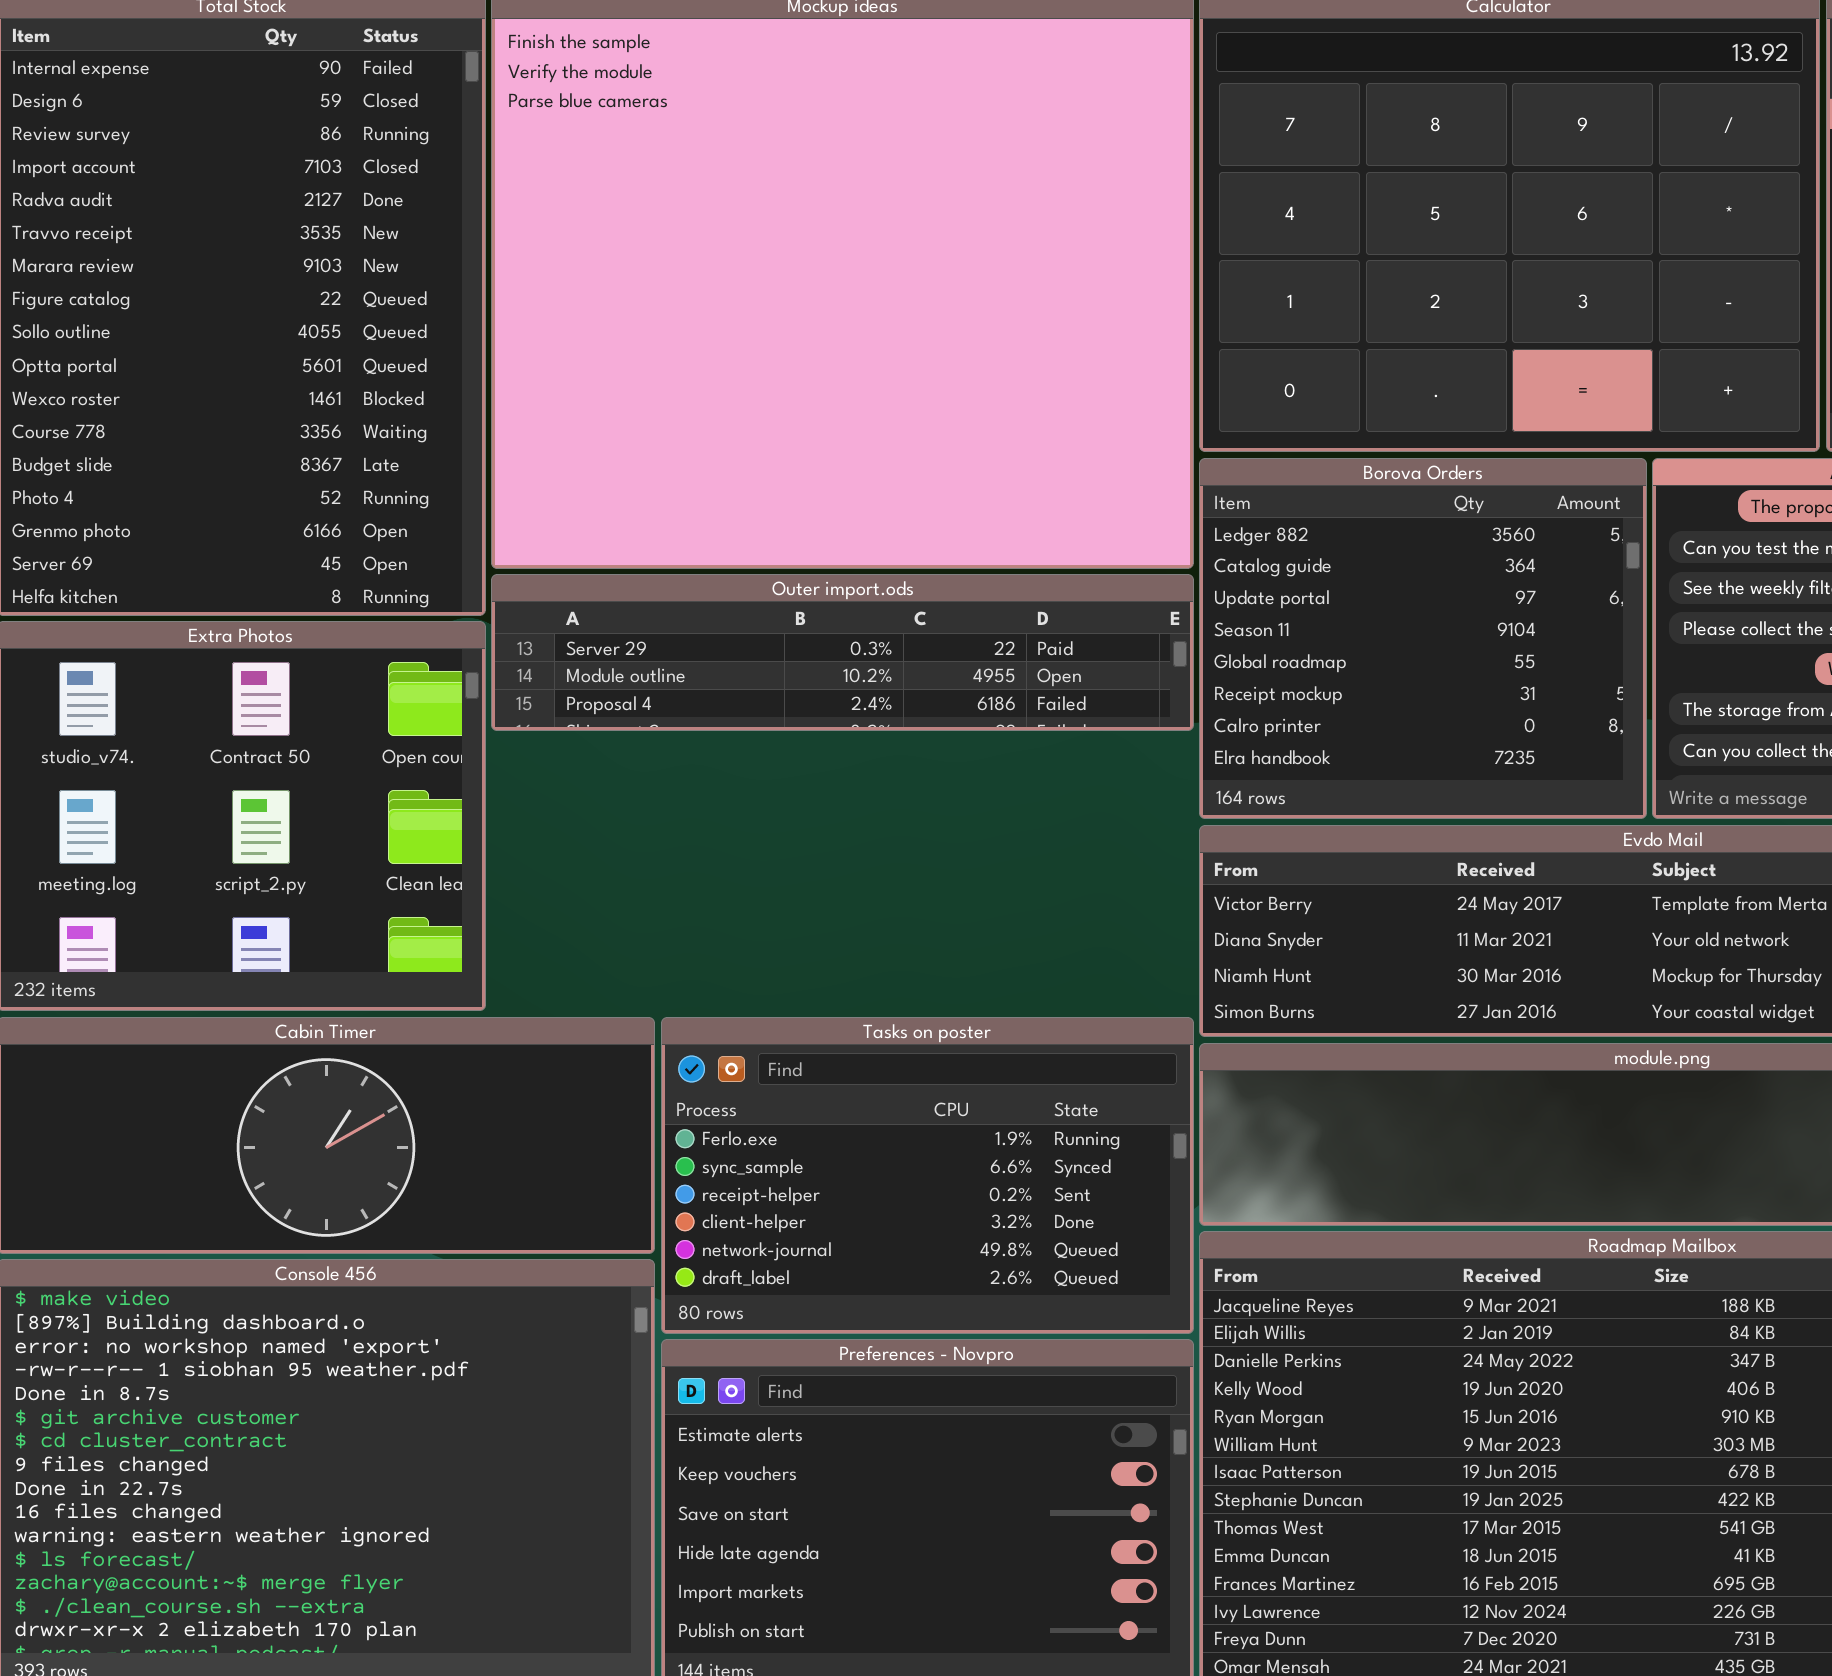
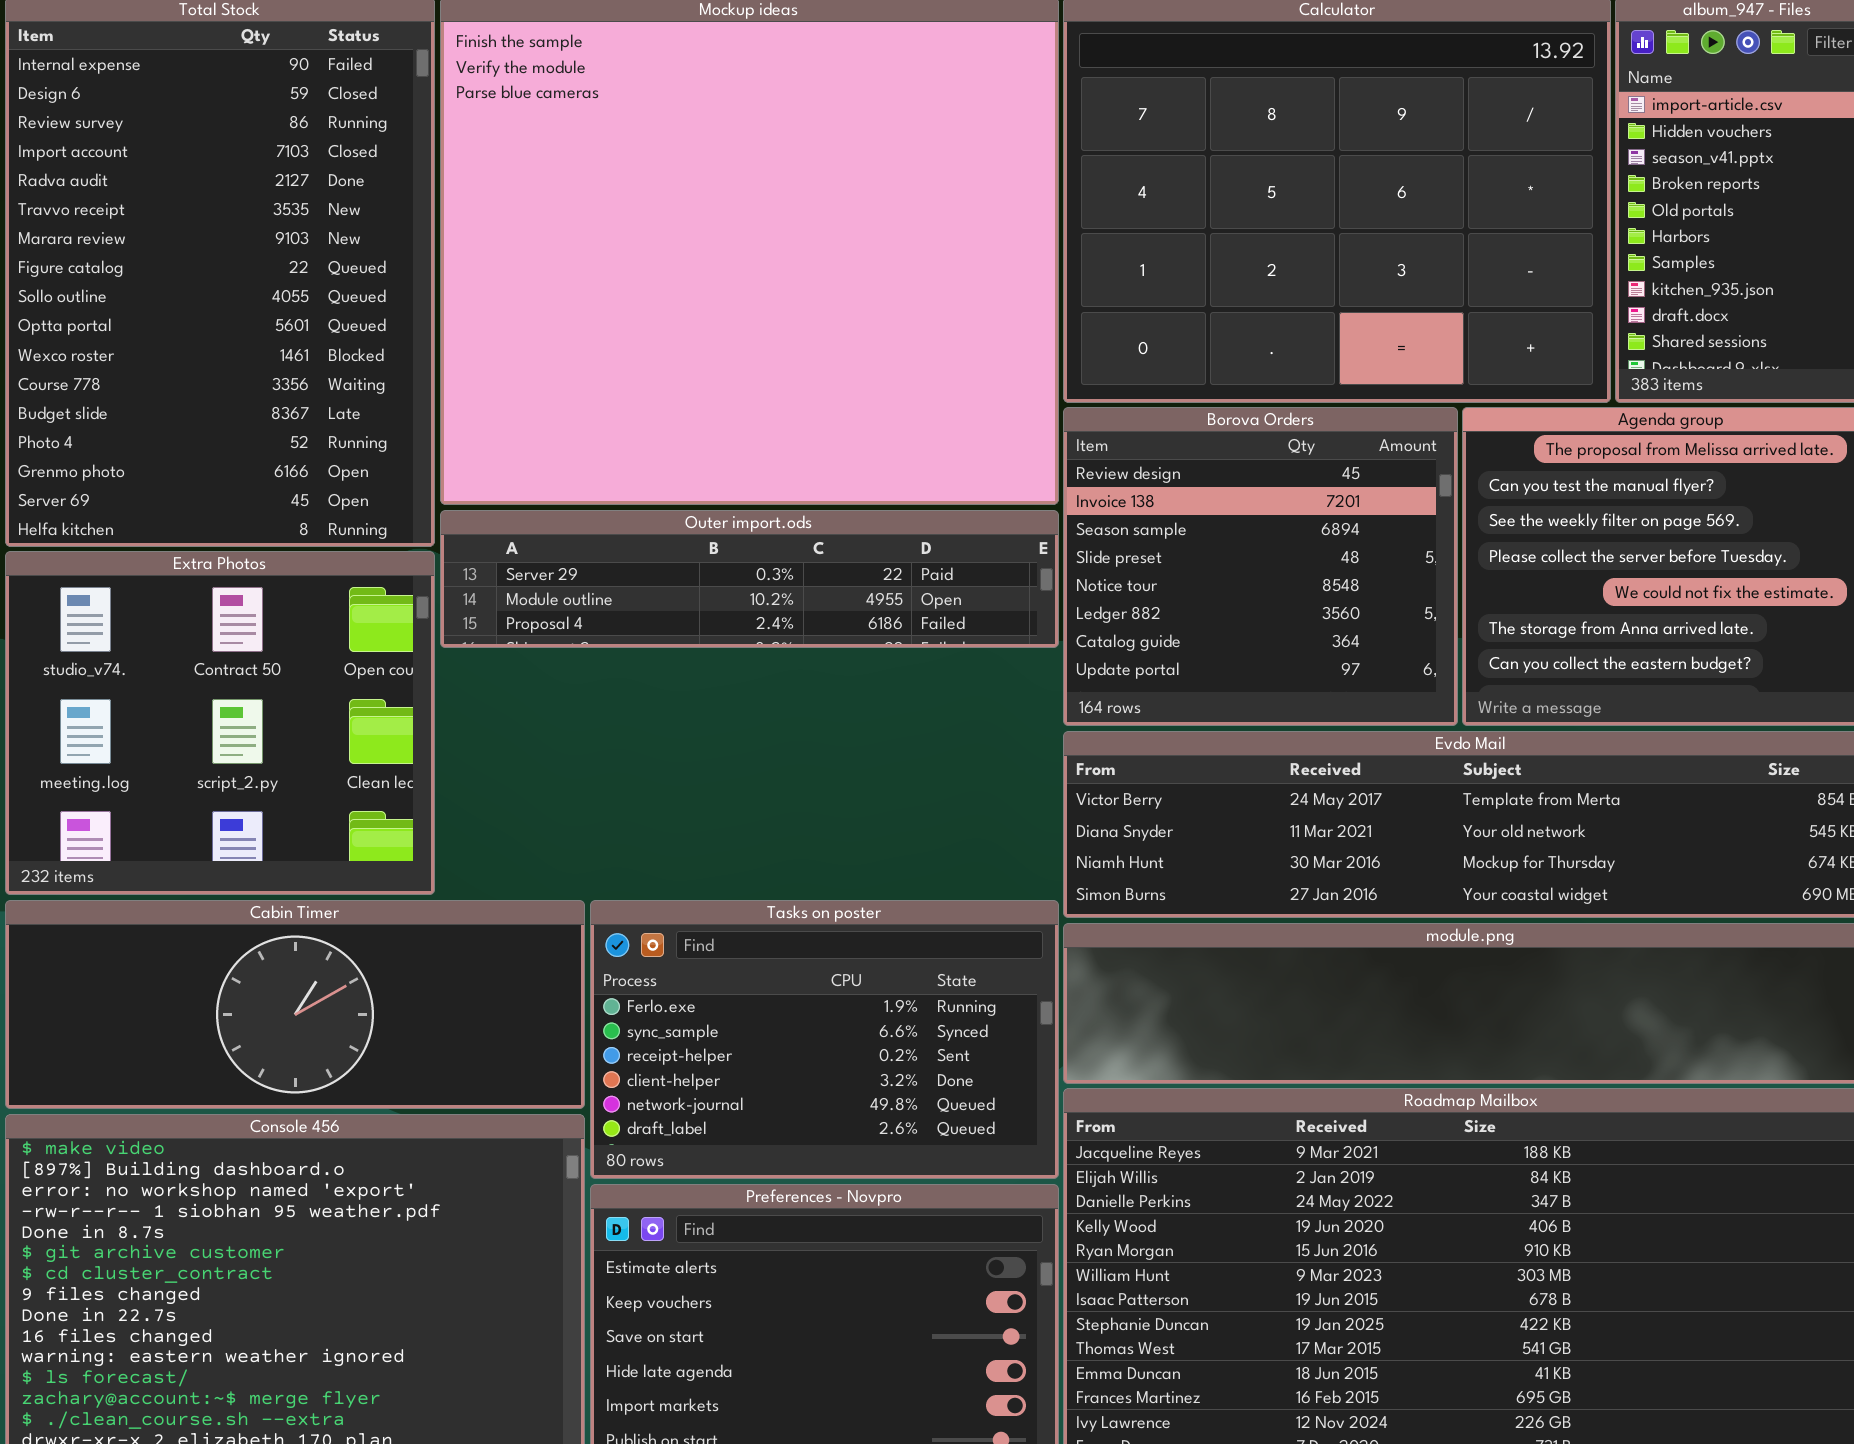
Borova Orders: [1199,458,1647,819] -> [1063,407,1458,726], scrolled up 5 rows

